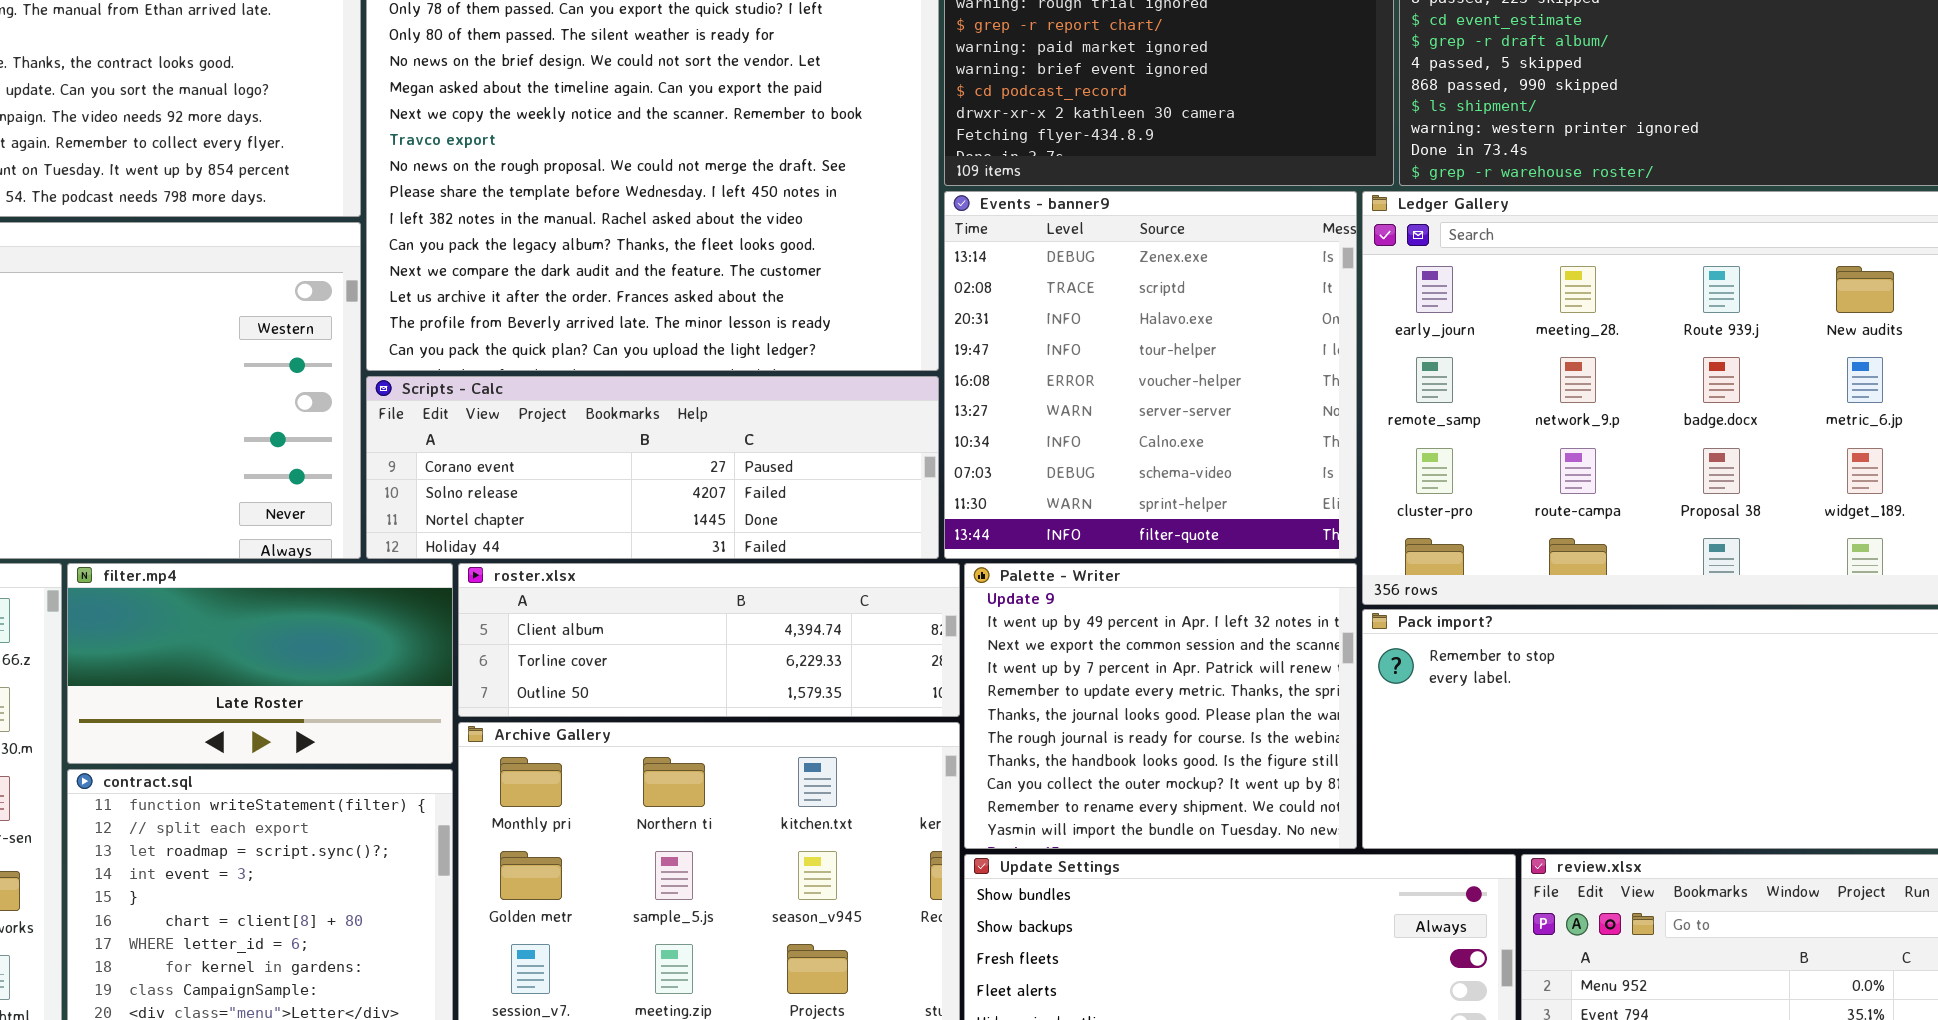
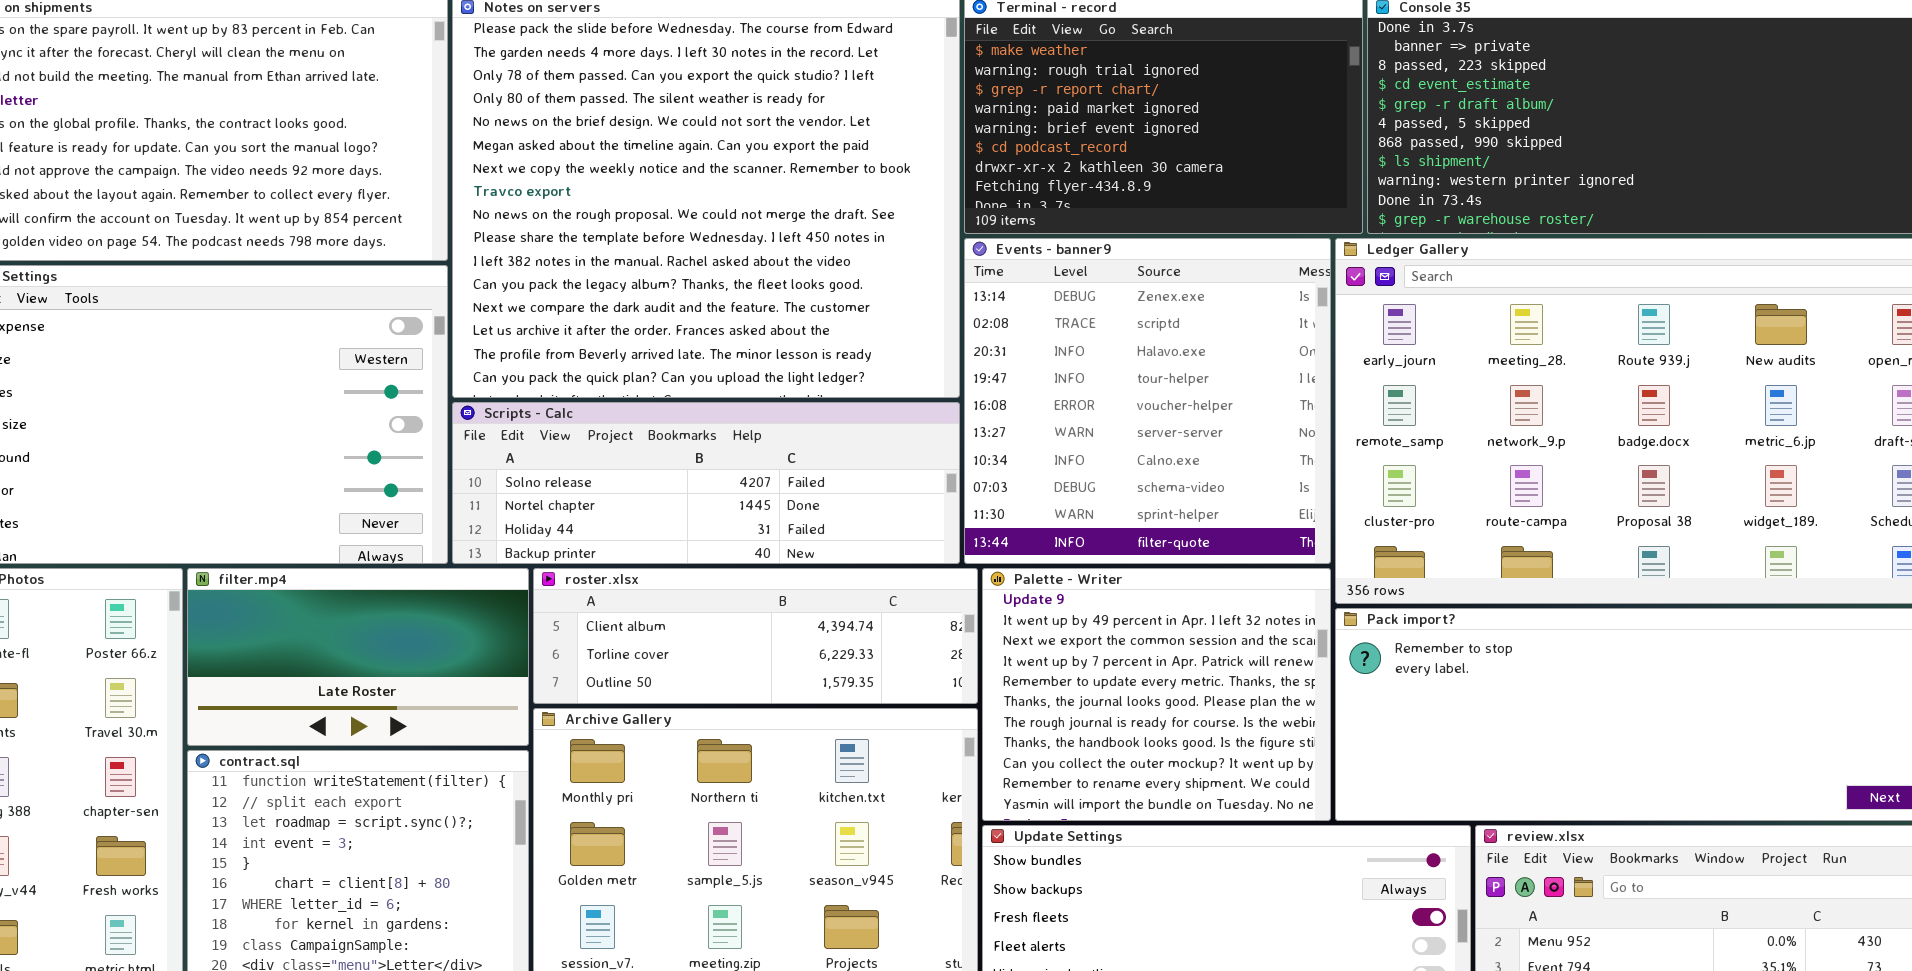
Scripts - Calc: [366,376,939,559] -> [452,402,960,564], scrolled down 1 row

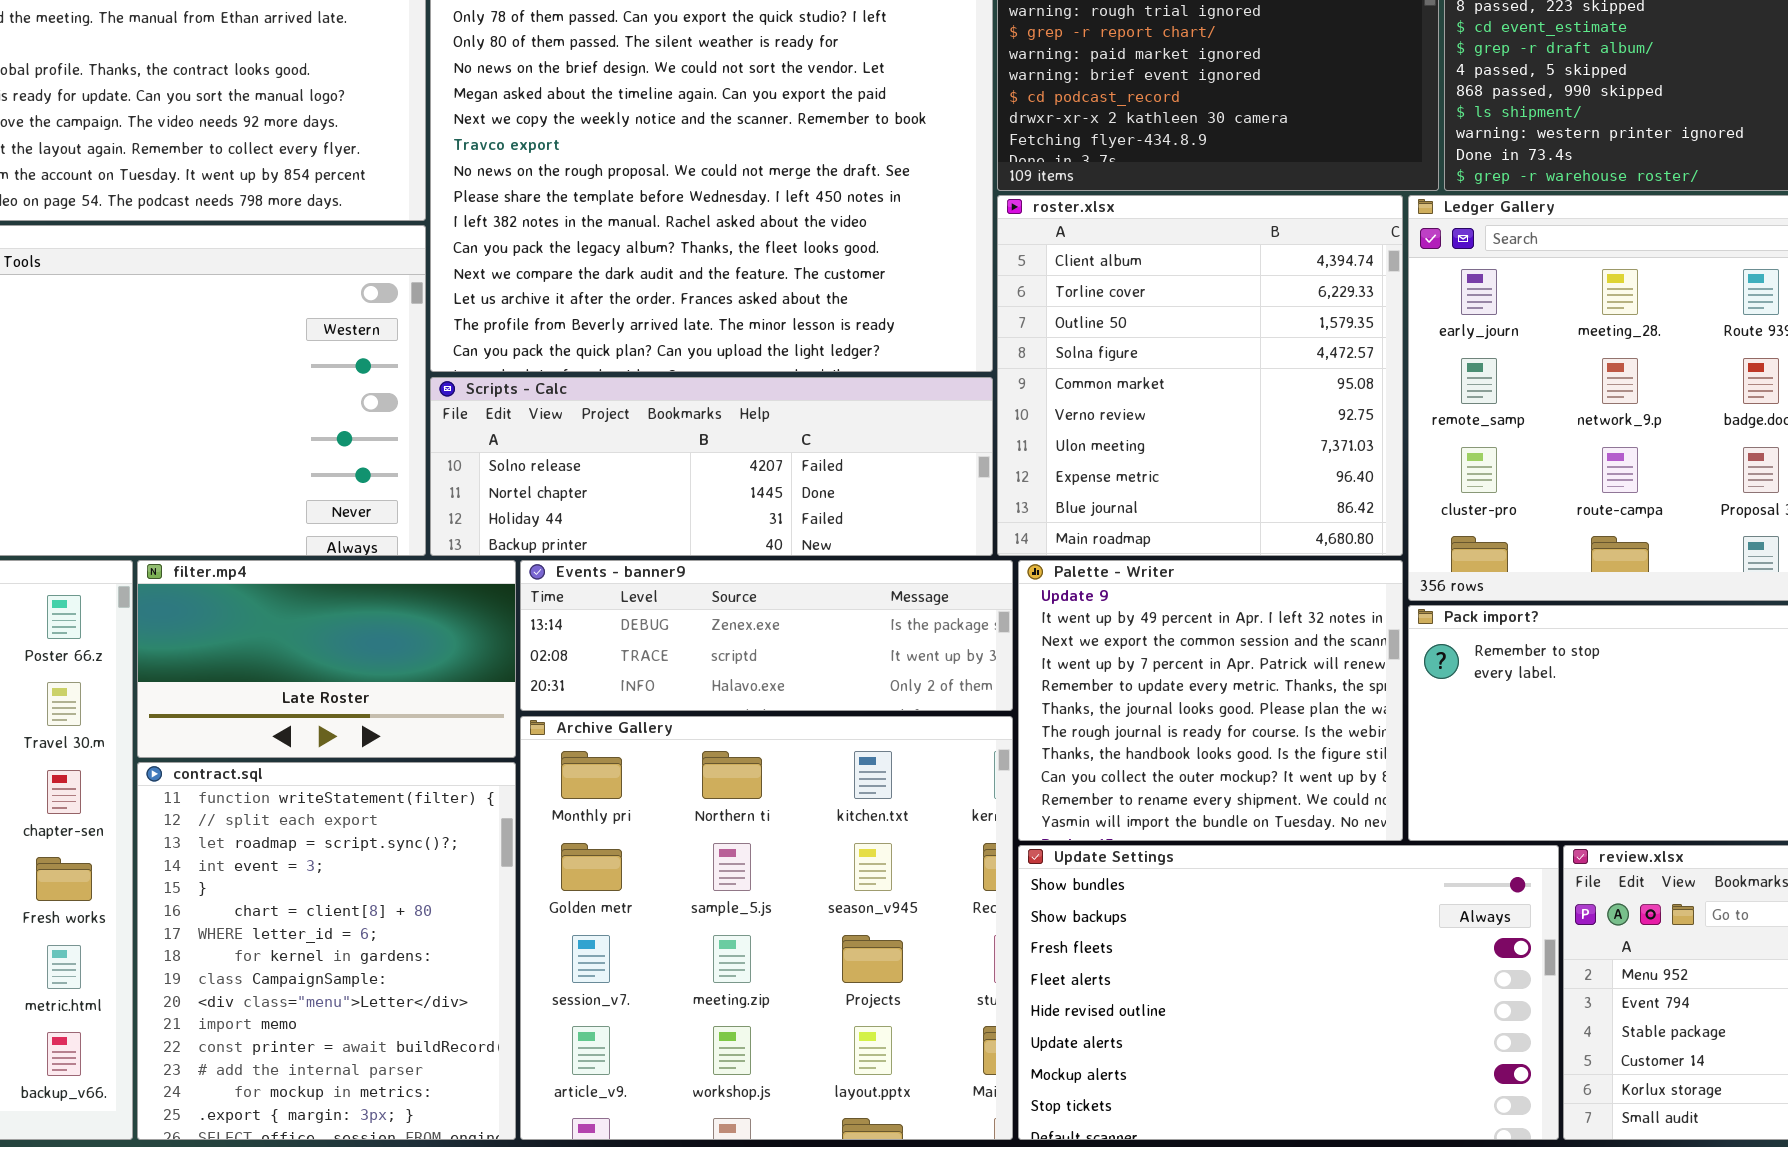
Events - banner9: [964,238,1331,564] -> [520,560,1013,711], moved, resized
roster.xlsx: [533,568,978,704] -> [997,195,1403,556], moved, resized

